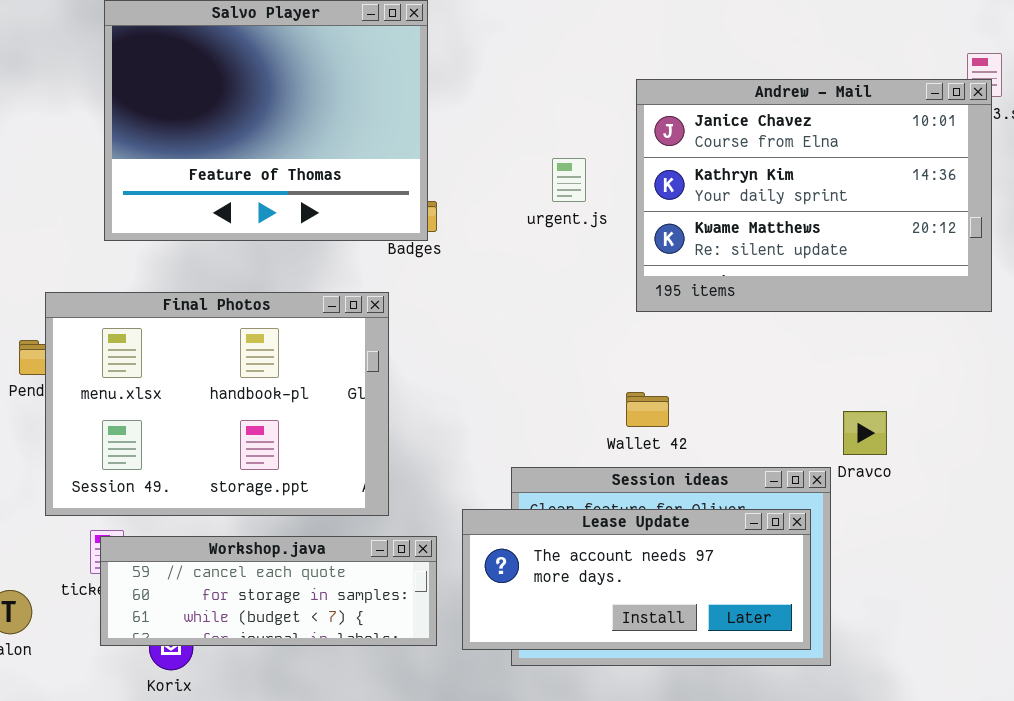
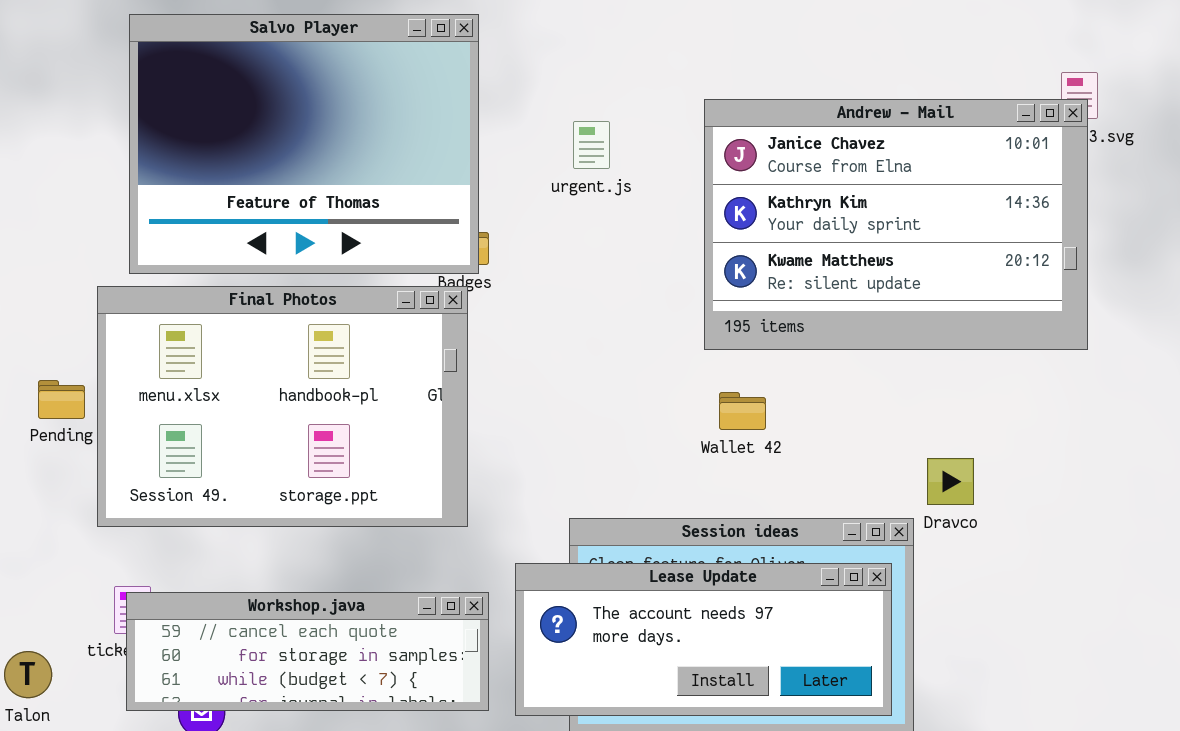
urgent.js: [552,158,586,202] -> [573,121,610,169], moved
Final Photos: [45,292,389,516] -> [97,286,468,527], moved
Wallet 42: [626,392,669,427] -> [719,392,766,430], moved

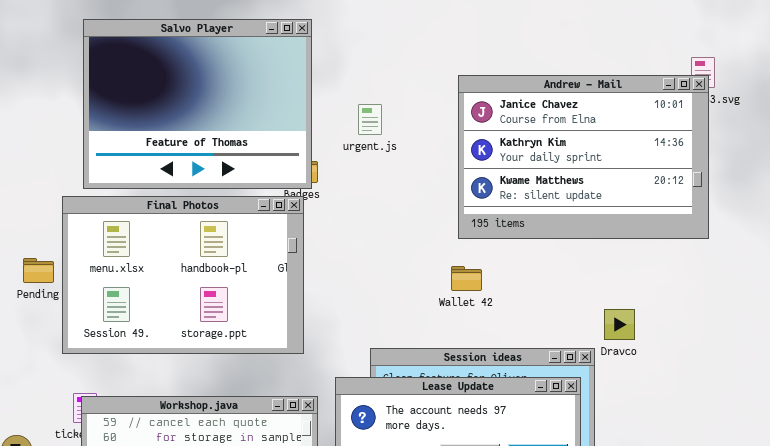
urgent.js: [573,121,610,169] -> [358,104,382,135], moved
Wallet 42: [719,392,766,430] -> [451,266,482,291], moved

